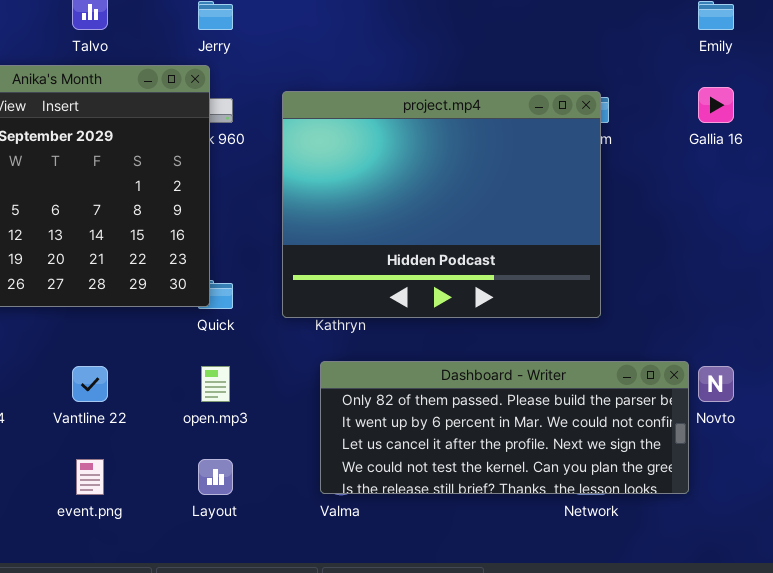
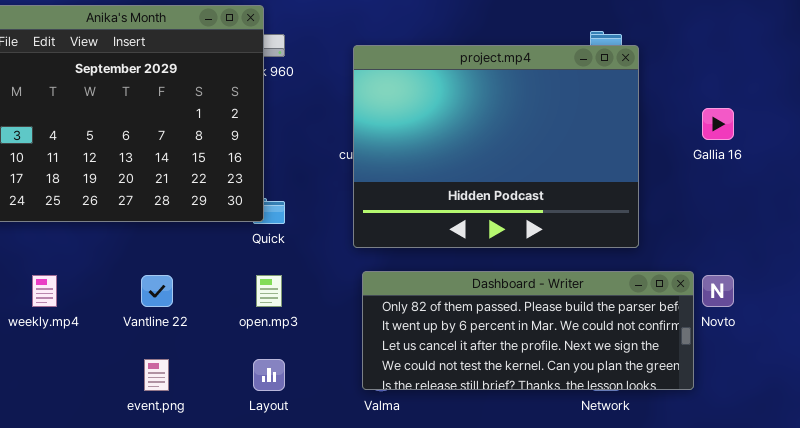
Gallia 16: [698,87,734,123] -> [702,108,734,140], moved
project.mp4: [282,91,601,318] -> [353,45,639,248], moved

